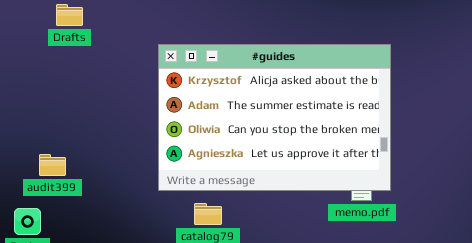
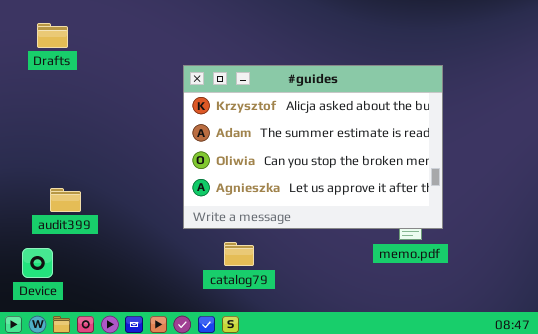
Drafts: [56,4,83,26] -> [37,23,68,48], moved

